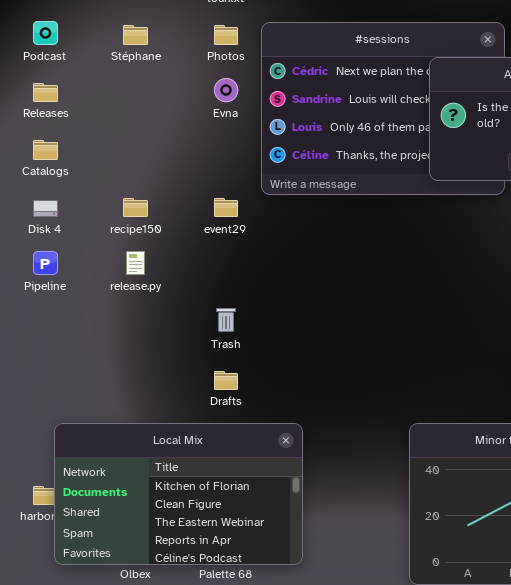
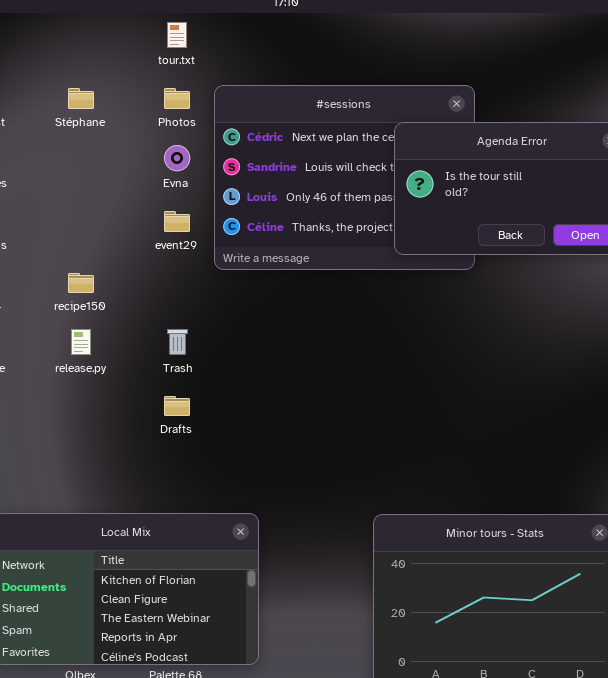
event29: [214,198,238,217] -> [164,211,190,232], moved
Trash: [216,308,236,332] -> [167,329,188,355], moved
Drafts: [214,371,238,390] -> [164,396,190,416], moved

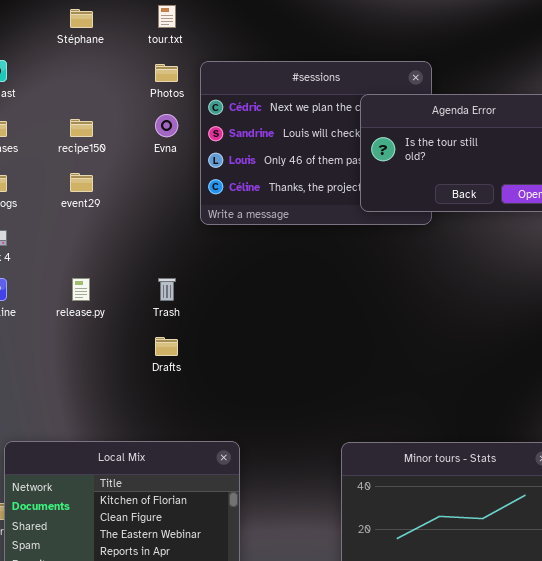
Stéphane: [68,88,94,109] -> [70,9,93,28], moved
event29: [164,211,190,232] -> [70,173,93,192], moved
recipe150: [68,273,94,293] -> [70,119,93,137], moved

